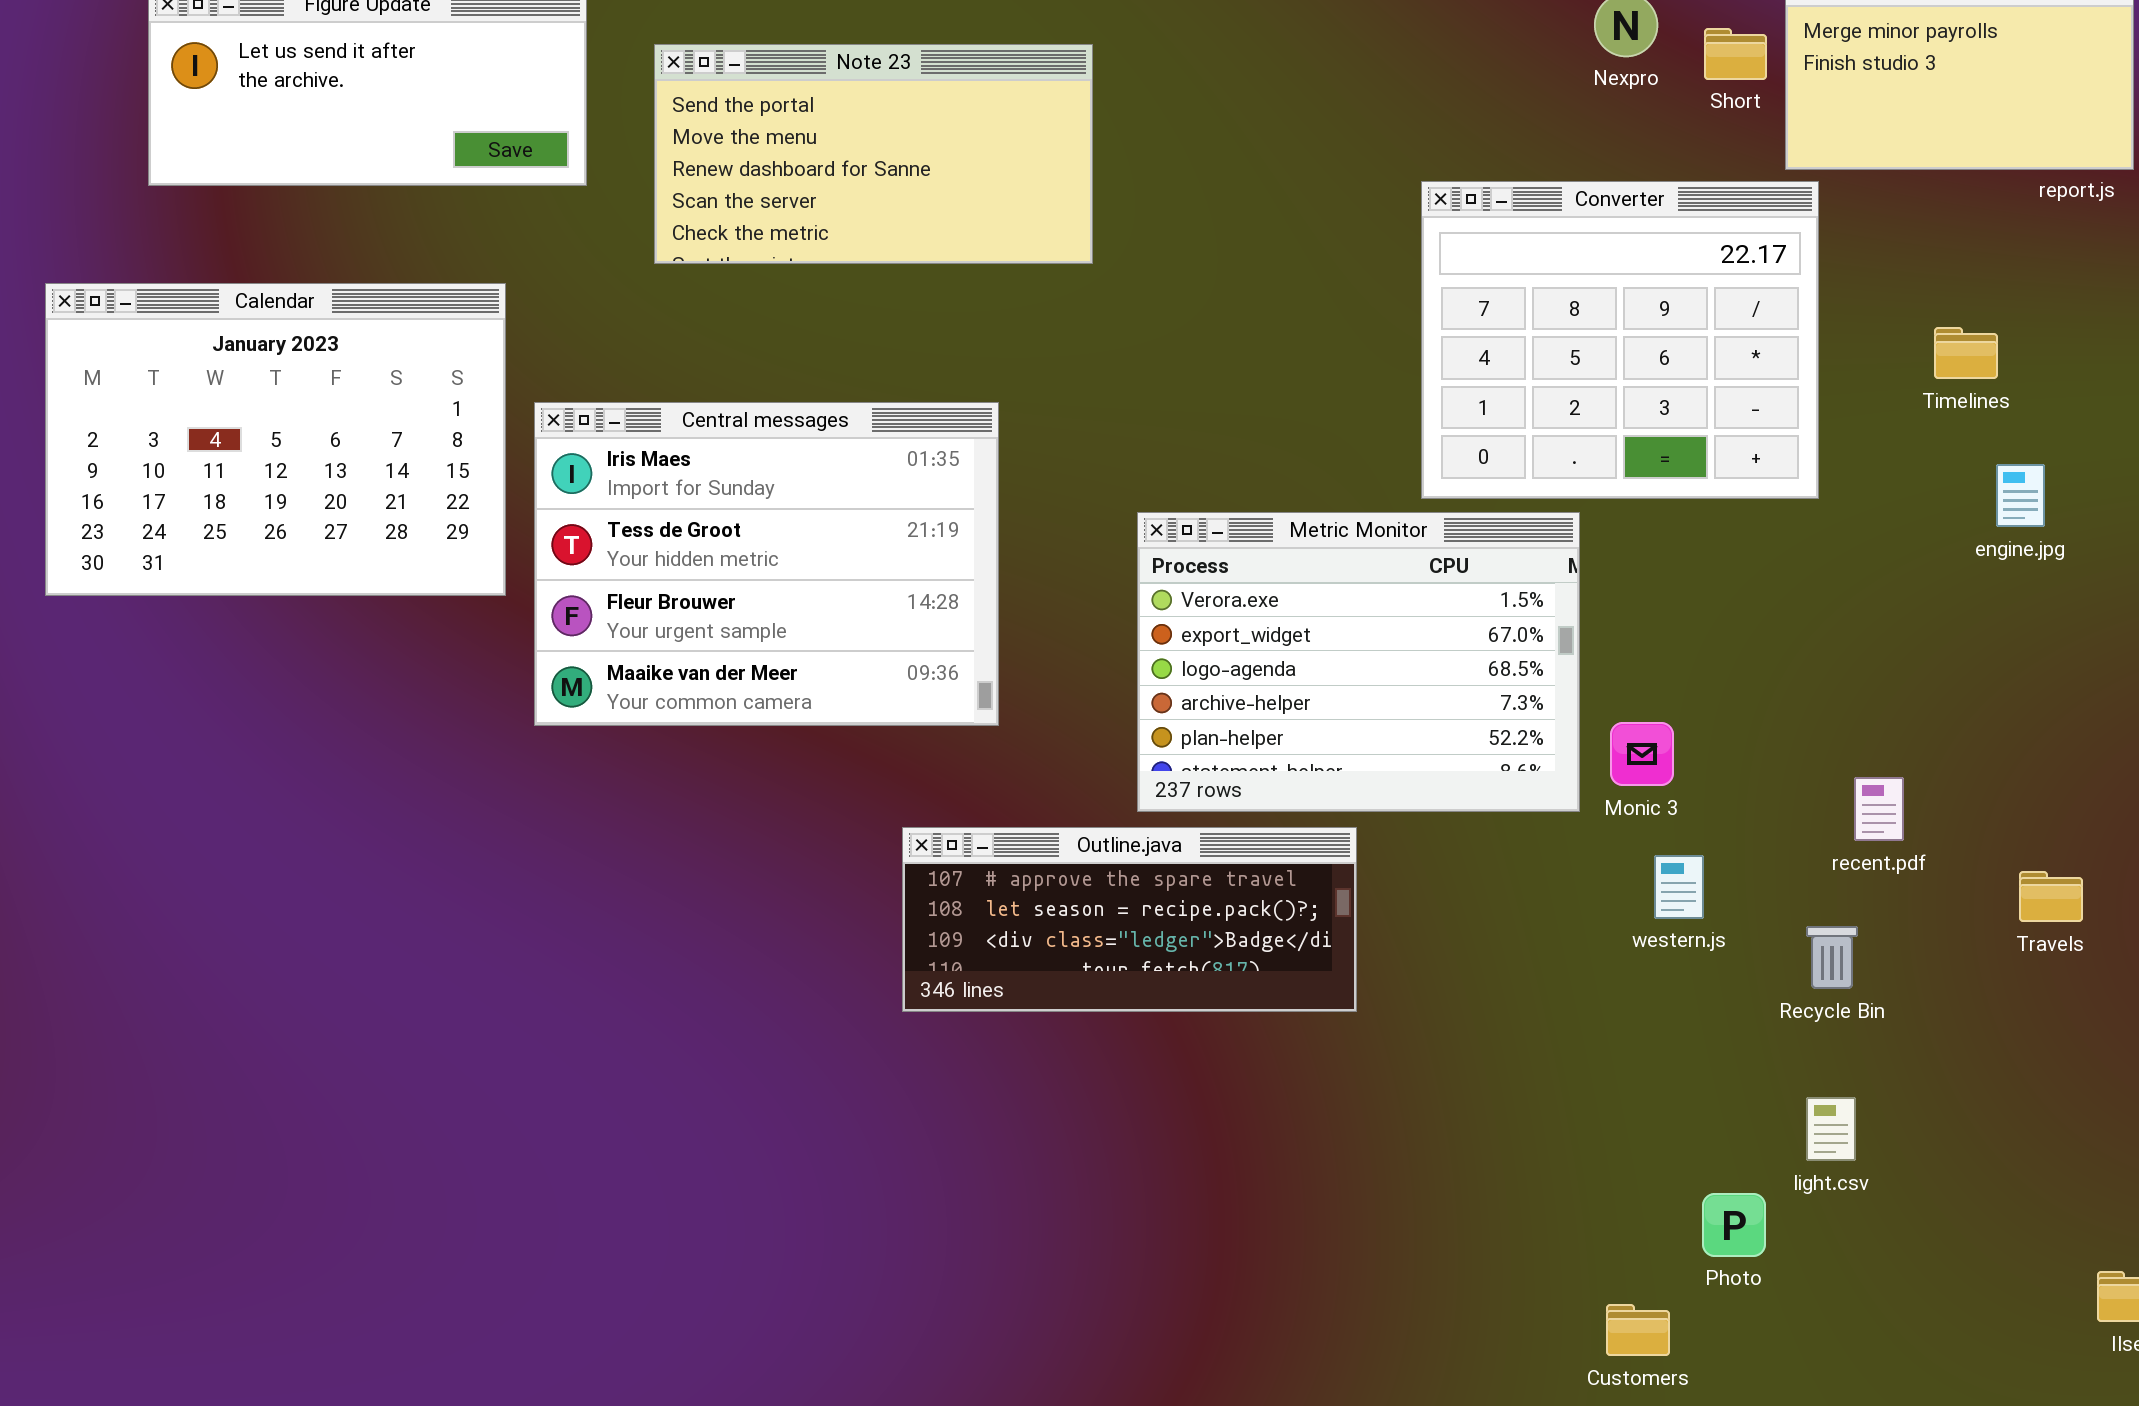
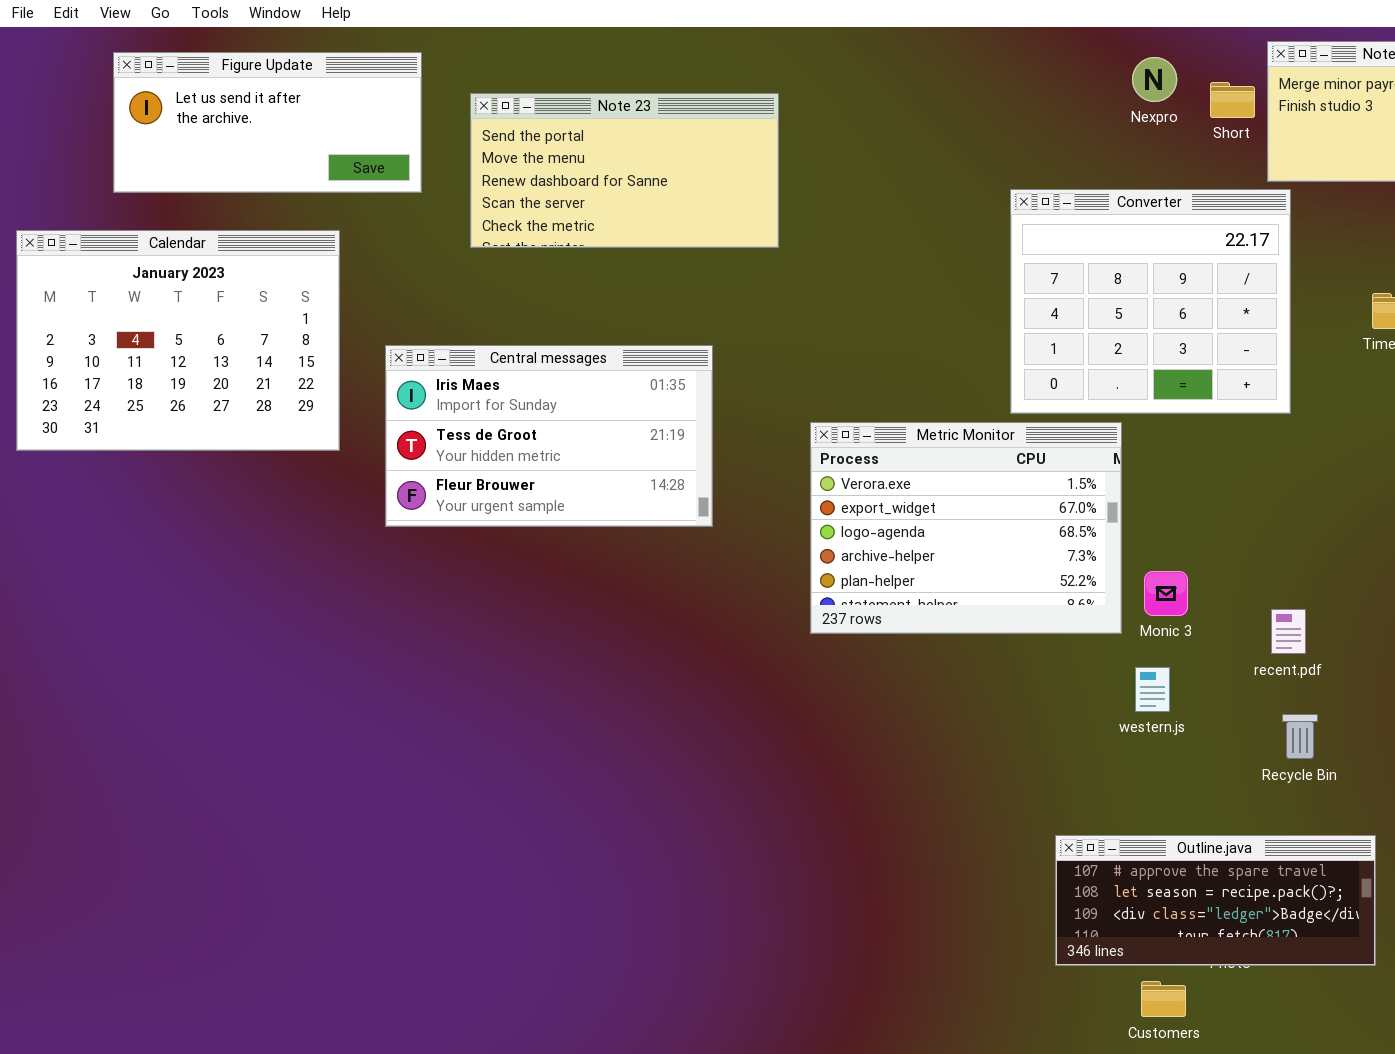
Calendar: [45,283,506,596] -> [16,230,340,451], moved
Central messages: [534,402,999,726] -> [385,345,713,527], resized
recent.pdf: [1854,777,1904,841] -> [1271,609,1306,654], moved
Outline.java: [902,827,1357,1012] -> [1055,835,1376,966], moved
western.js: [1654,855,1704,919] -> [1135,667,1170,712], moved

